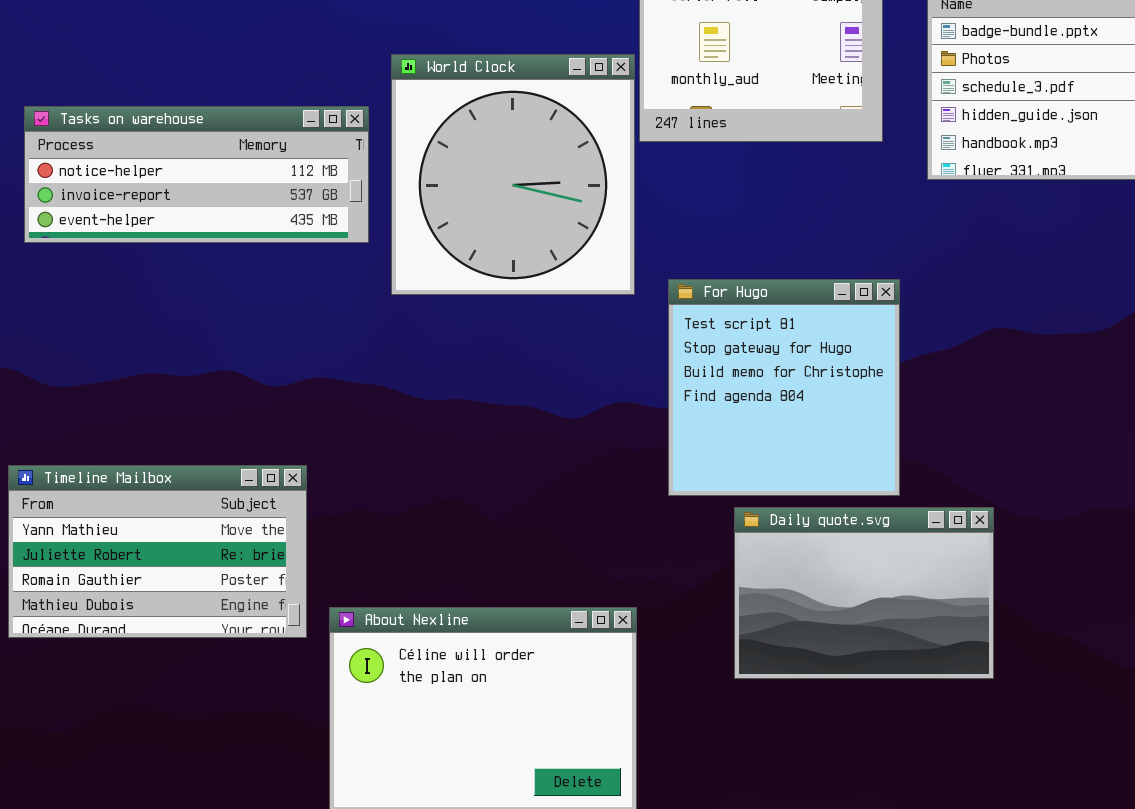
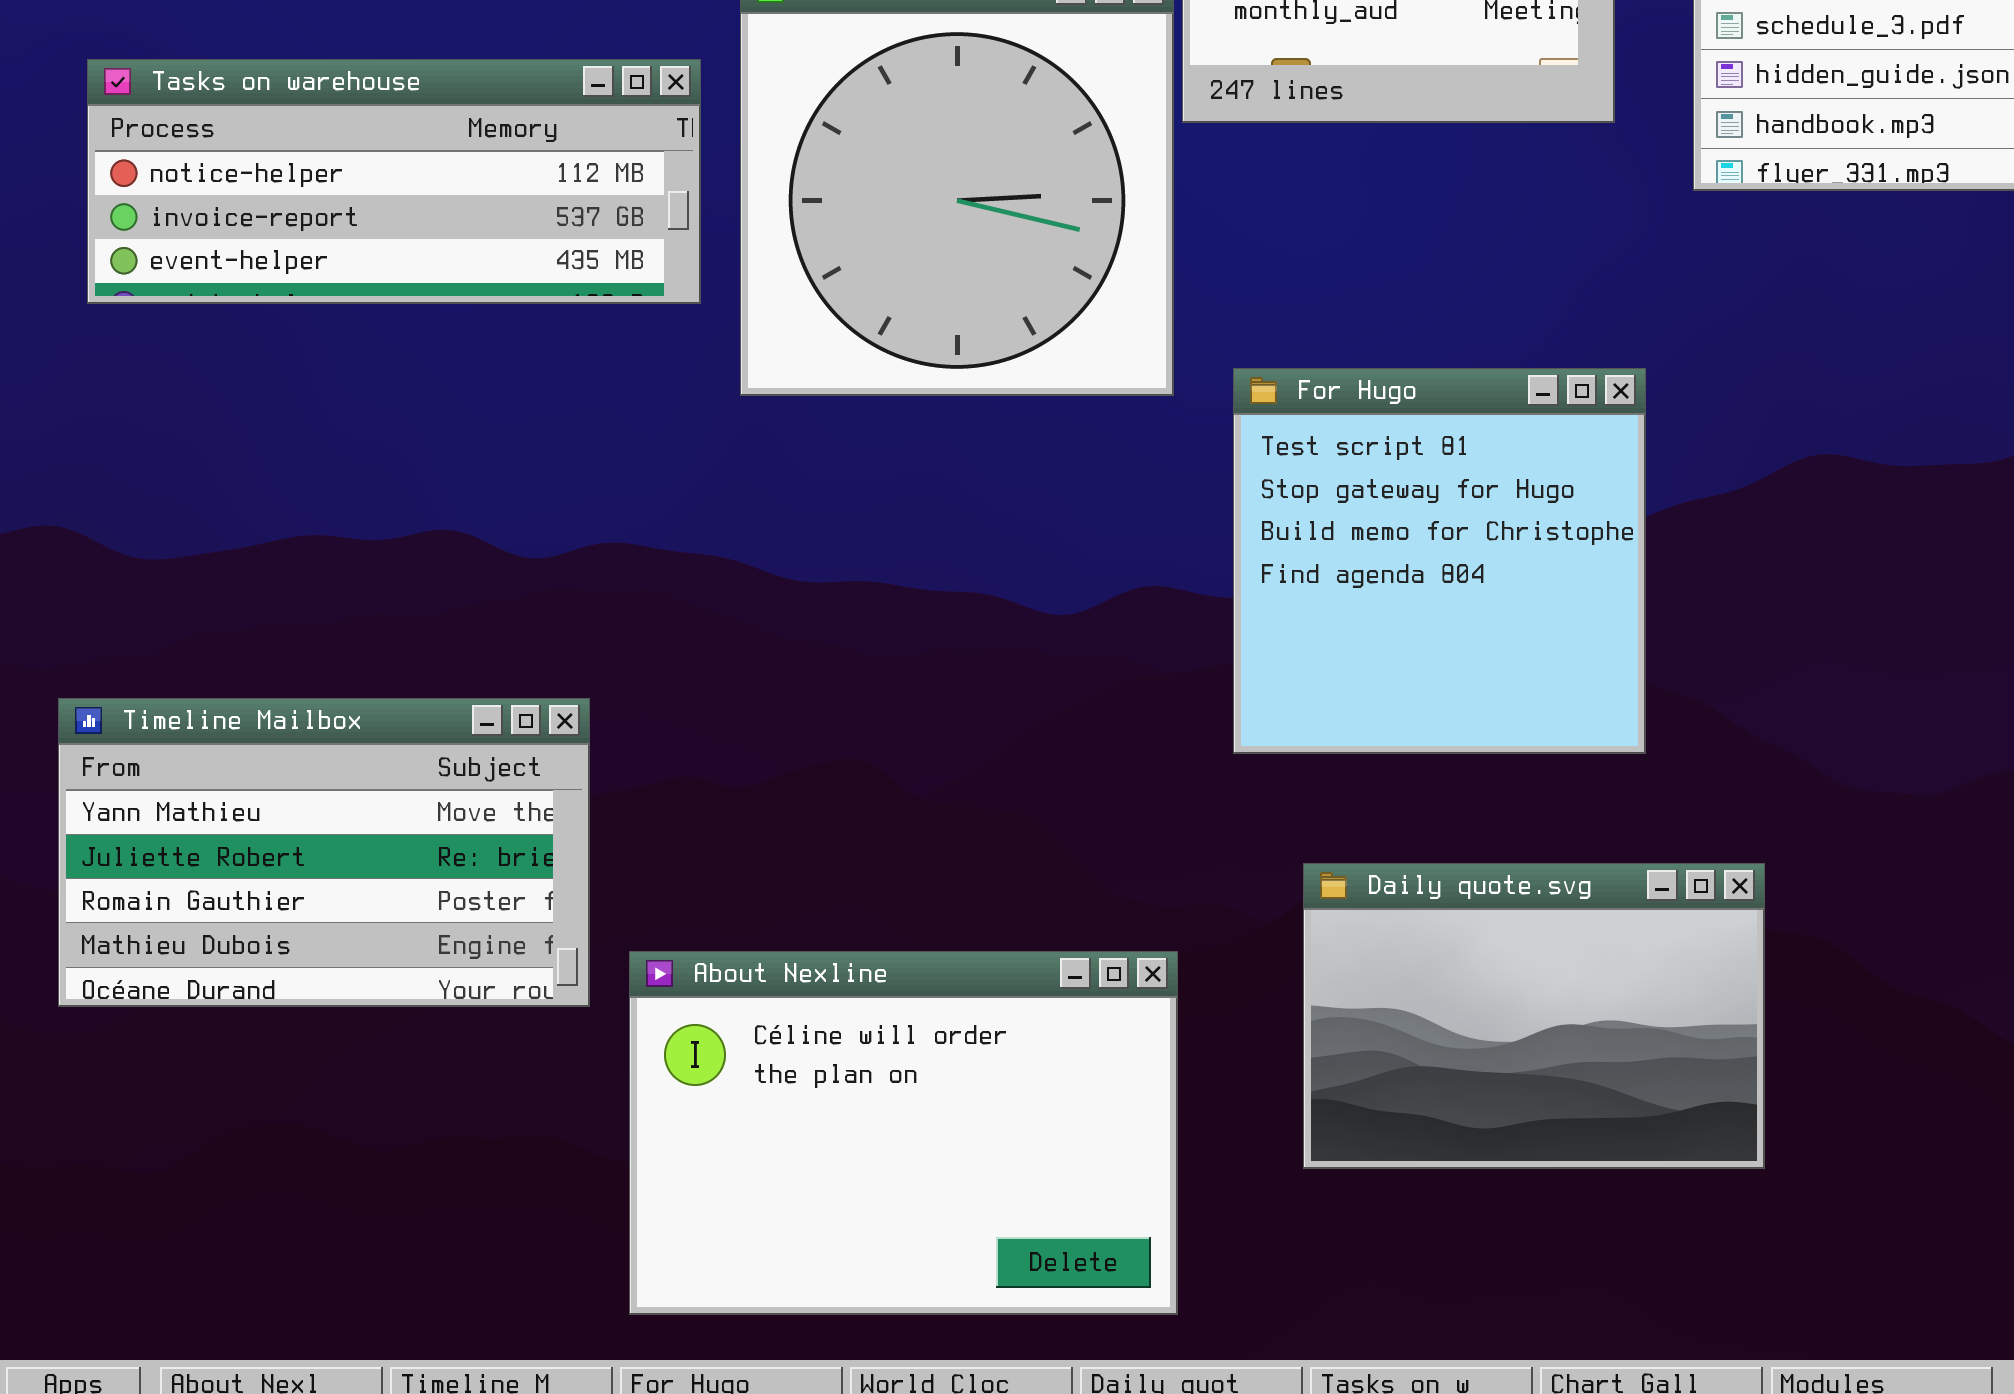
Daily quote.svg: [734,507,994,679] -> [1303,863,1765,1169], moved

